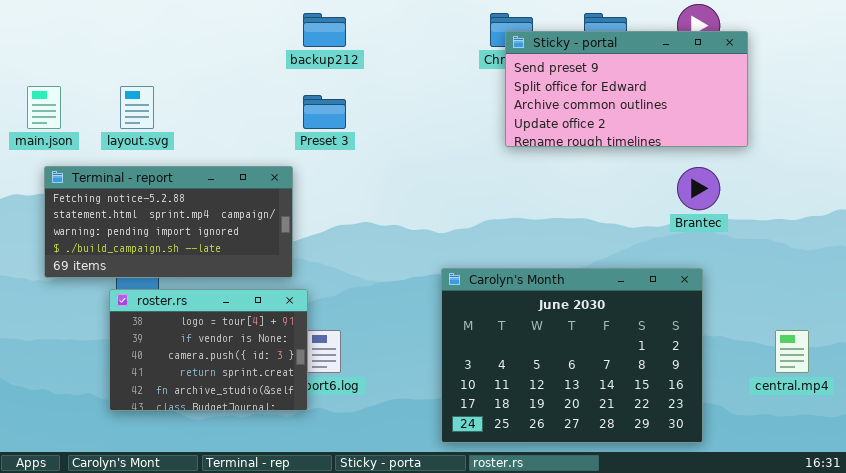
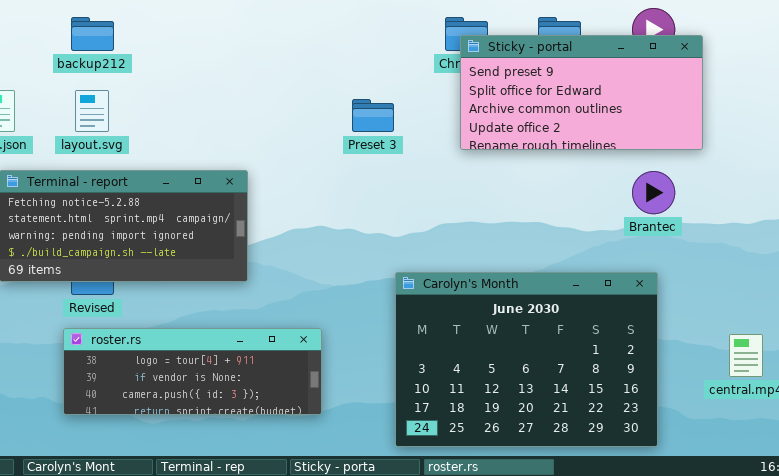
backup212: [303,13,346,47] -> [71,17,114,51], moved
Preset 3: [303,95,346,129] -> [352,99,394,132], moved
roster.rs: [109,289,308,411] -> [63,328,322,415], resized

